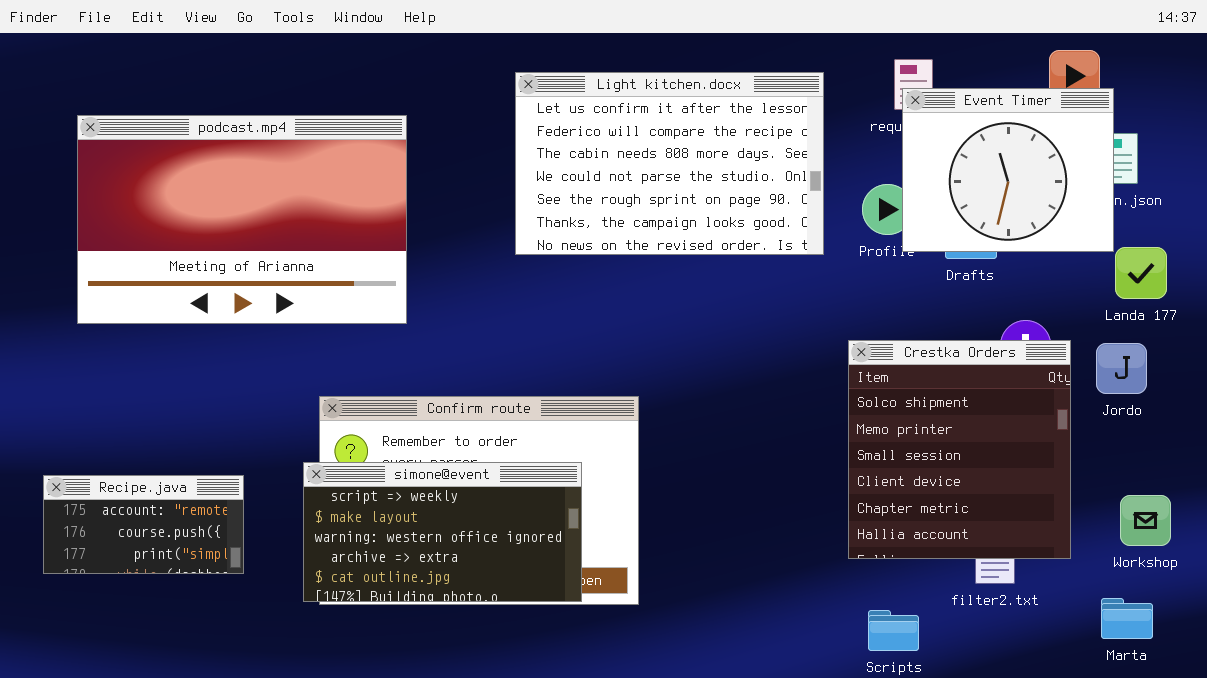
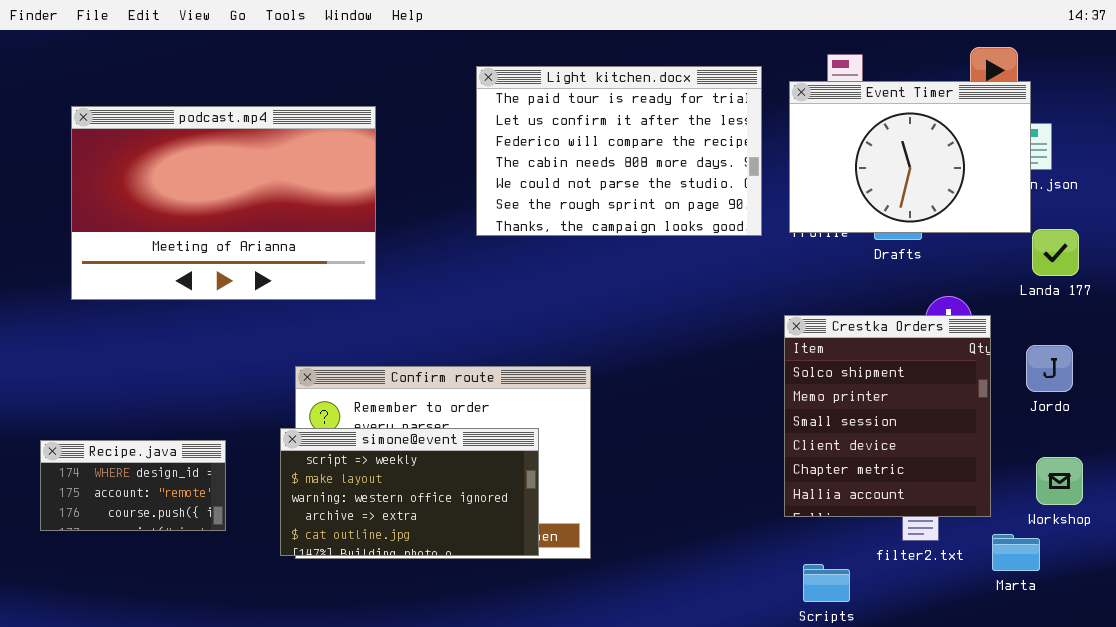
Light kitchen.docx: [515,72,824,255] -> [476,66,762,236], scrolled up 1 row
Event Timer: [902,88,1114,252] -> [789,81,1031,233], resized
Jordo: [1096,343,1147,394] -> [1026,345,1073,392], moved
Recipe.java: [43,475,244,574] -> [40,440,226,531], scrolled up 1 row
Marta: [1101,598,1153,639] -> [992,534,1040,571], moved

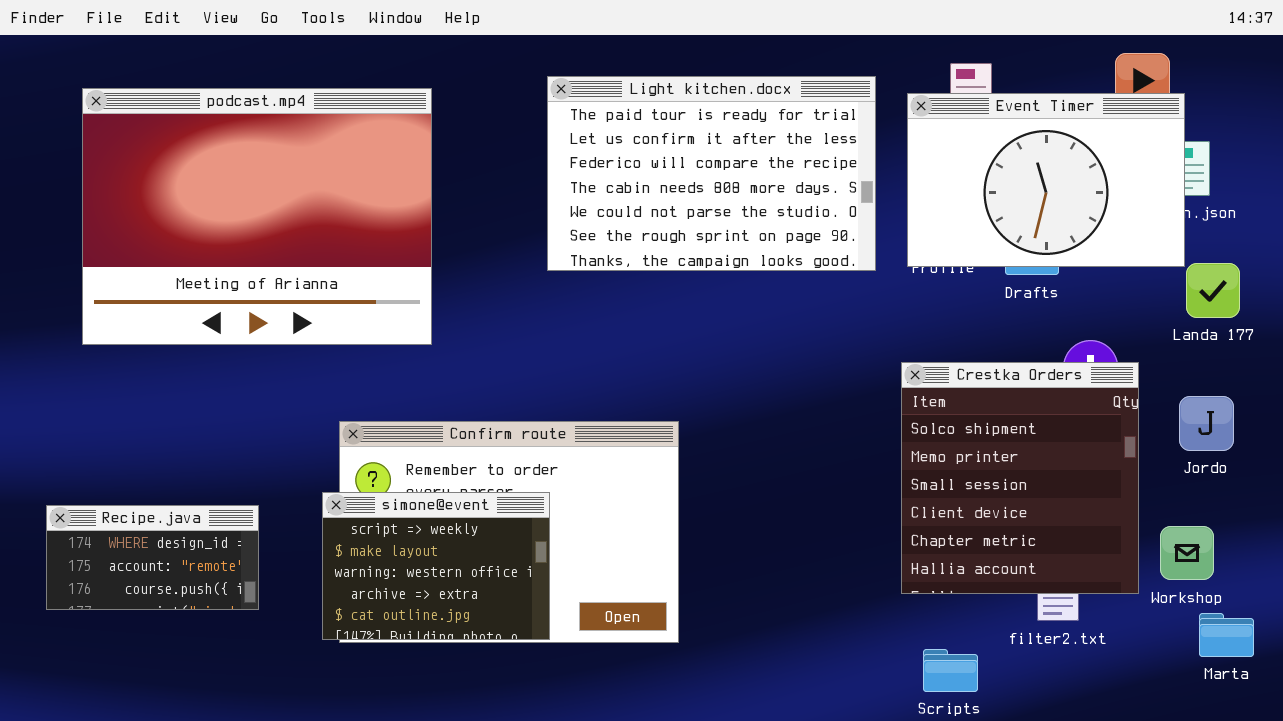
podcast.mp4: [71,106,376,300] -> [82,88,432,345], resized
simone@event: [280,428,539,556] -> [322,492,550,640], resized
Workshop: [1036,457,1083,505] -> [1160,526,1214,580], moved
Marta: [992,534,1040,571] -> [1199,613,1254,657], moved

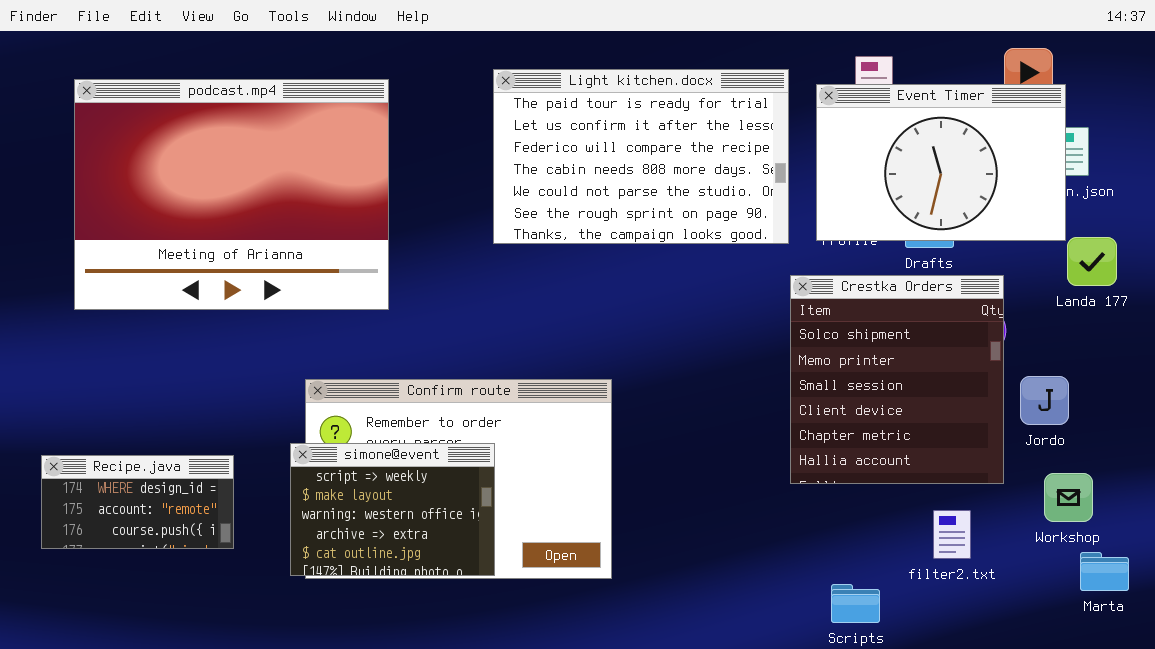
Crestka Orders: [901,362,1139,594] -> [790,275,1004,484], moved
Jordo: [1179,396,1234,451] -> [1020,376,1069,425], moved

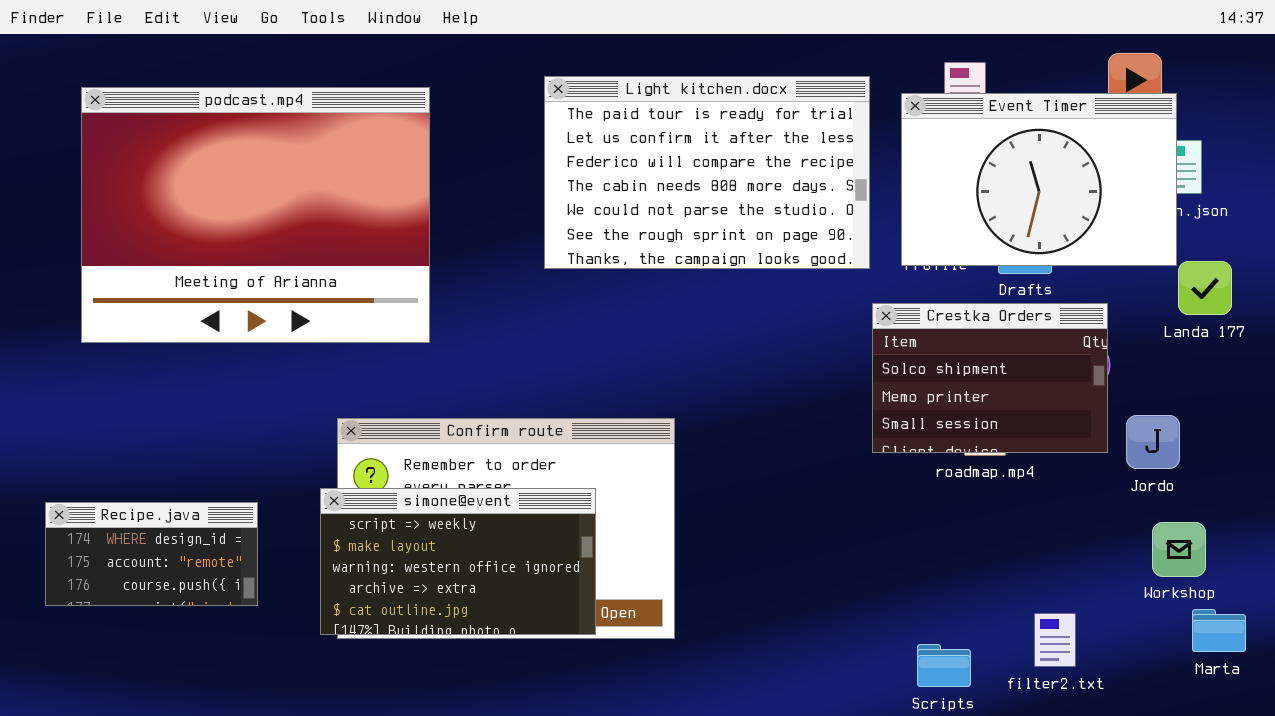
Crestka Orders: [790,275,1004,484] -> [872,303,1108,453], resized
simone@event: [290,443,495,576] -> [320,488,596,635], resized
filter2.txt: [933,510,971,559] -> [1034,613,1076,667], moved

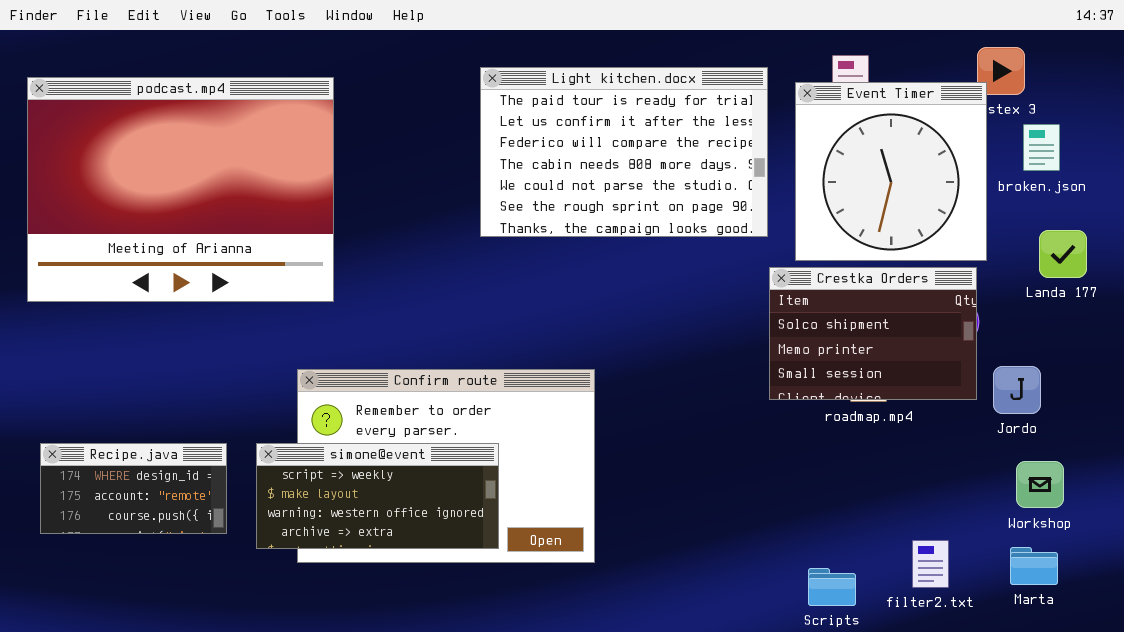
podcast.mp4: [81,87,430,343] -> [27,77,334,302], moved
Event Timer: [901,93,1177,266] -> [795,82,987,261], resized
simone@event: [320,488,596,635] -> [256,443,499,549], moved, resized
Marta: [1192,609,1246,652] -> [1010,547,1058,585], moved

